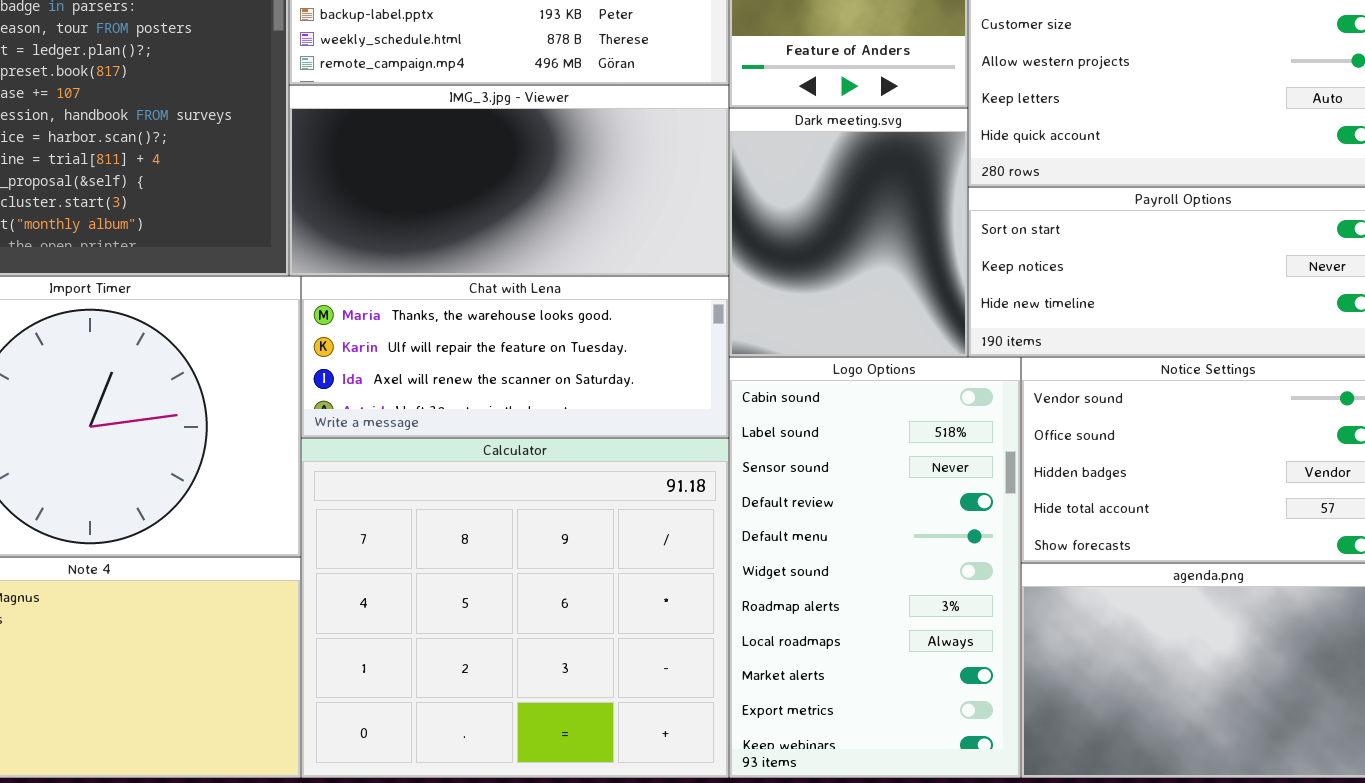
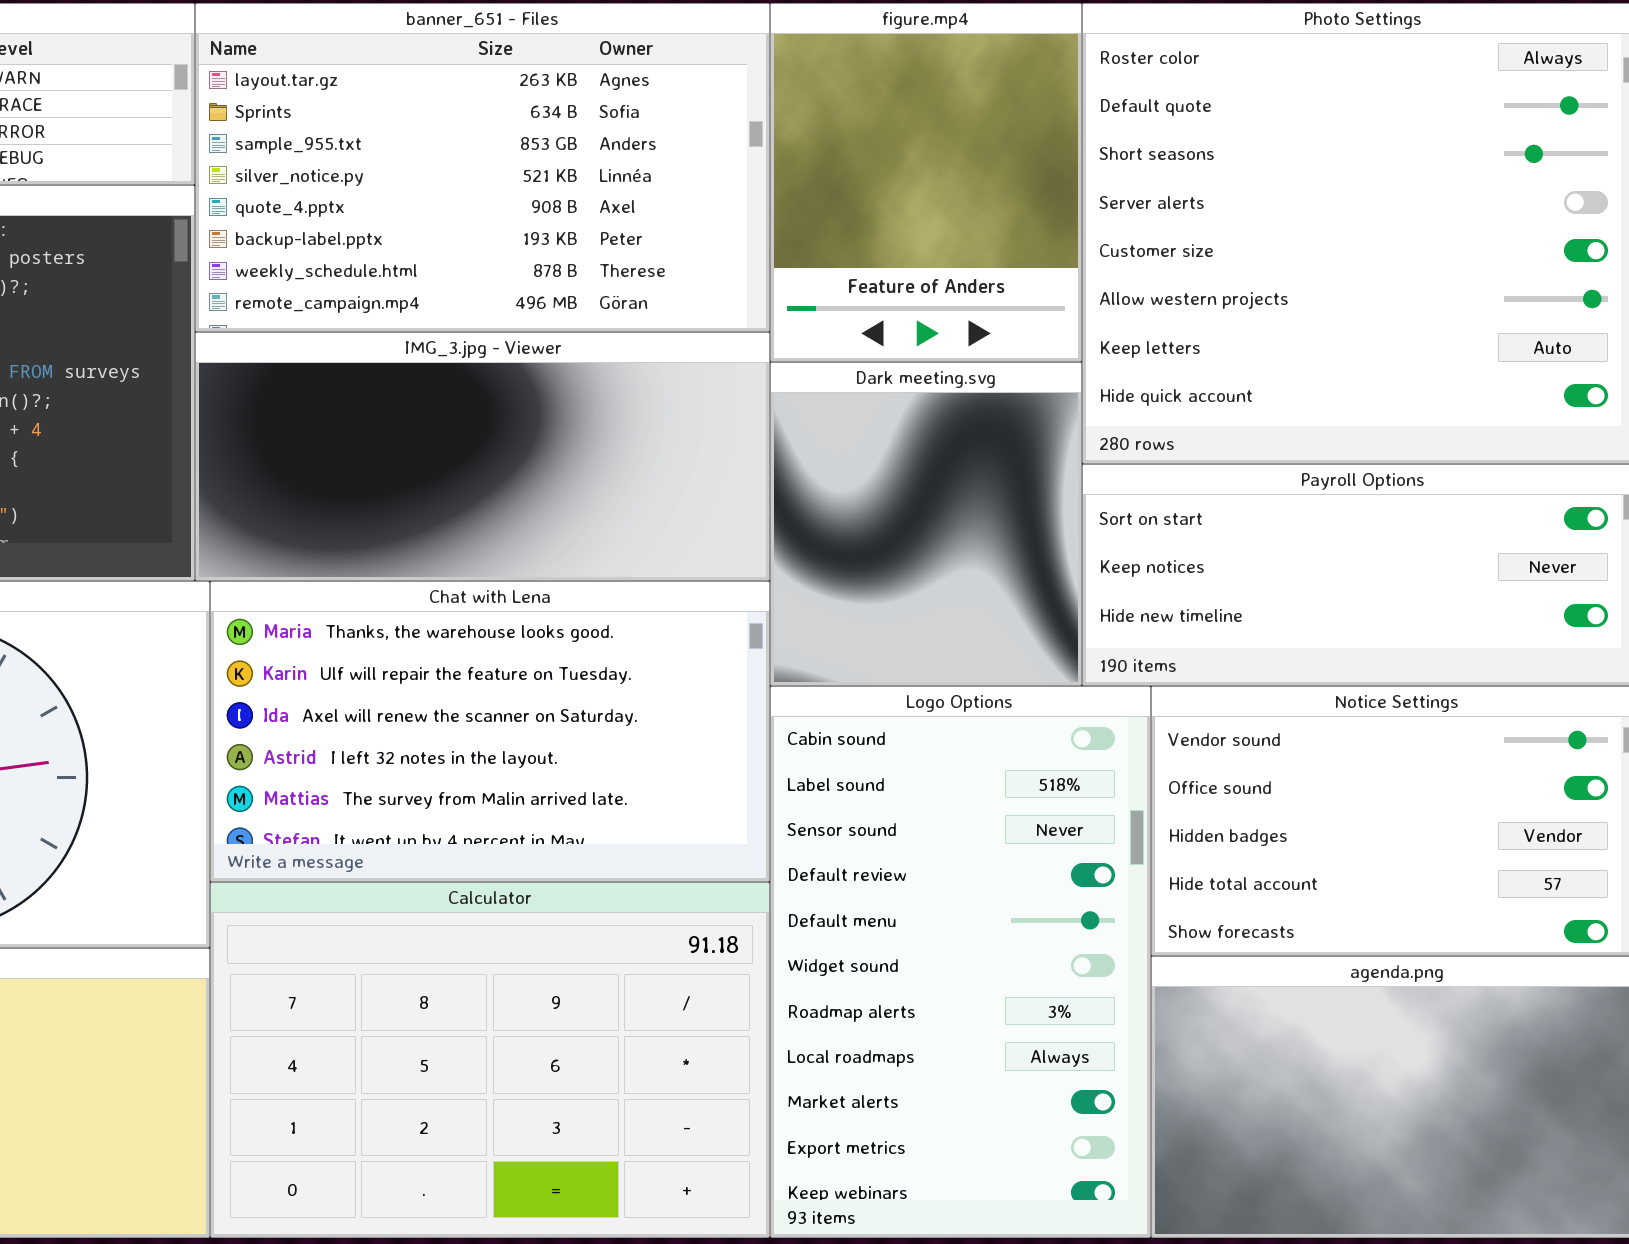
Chat with Lena: [301,276,729,438] -> [210,581,770,882], resized
Calculator: [301,438,729,778] -> [210,882,770,1238], resized

